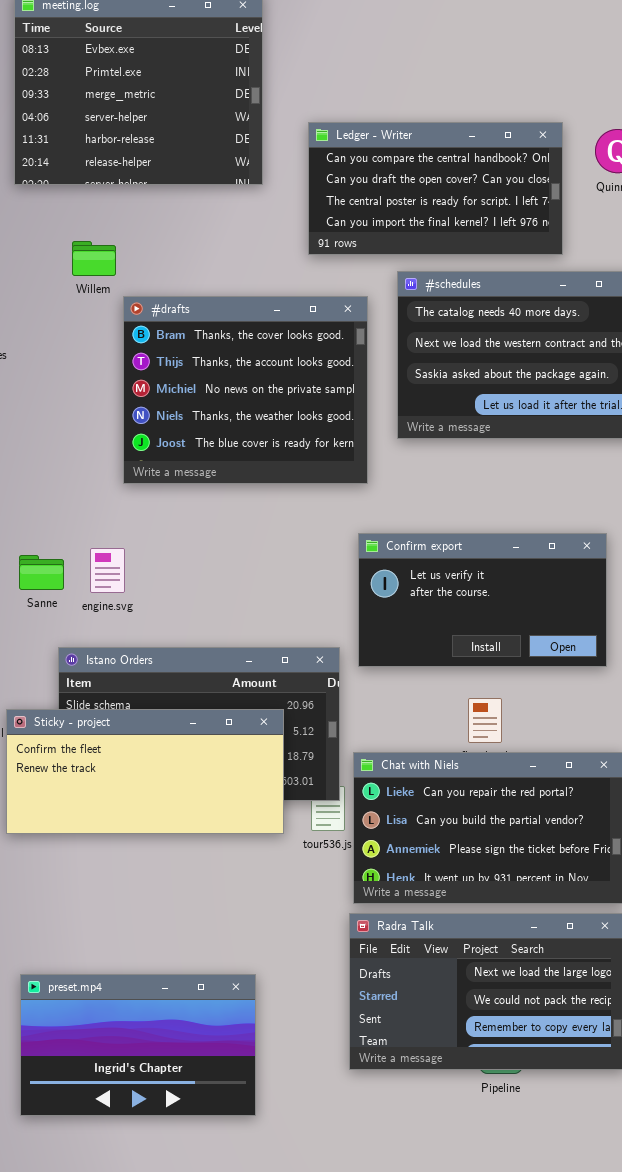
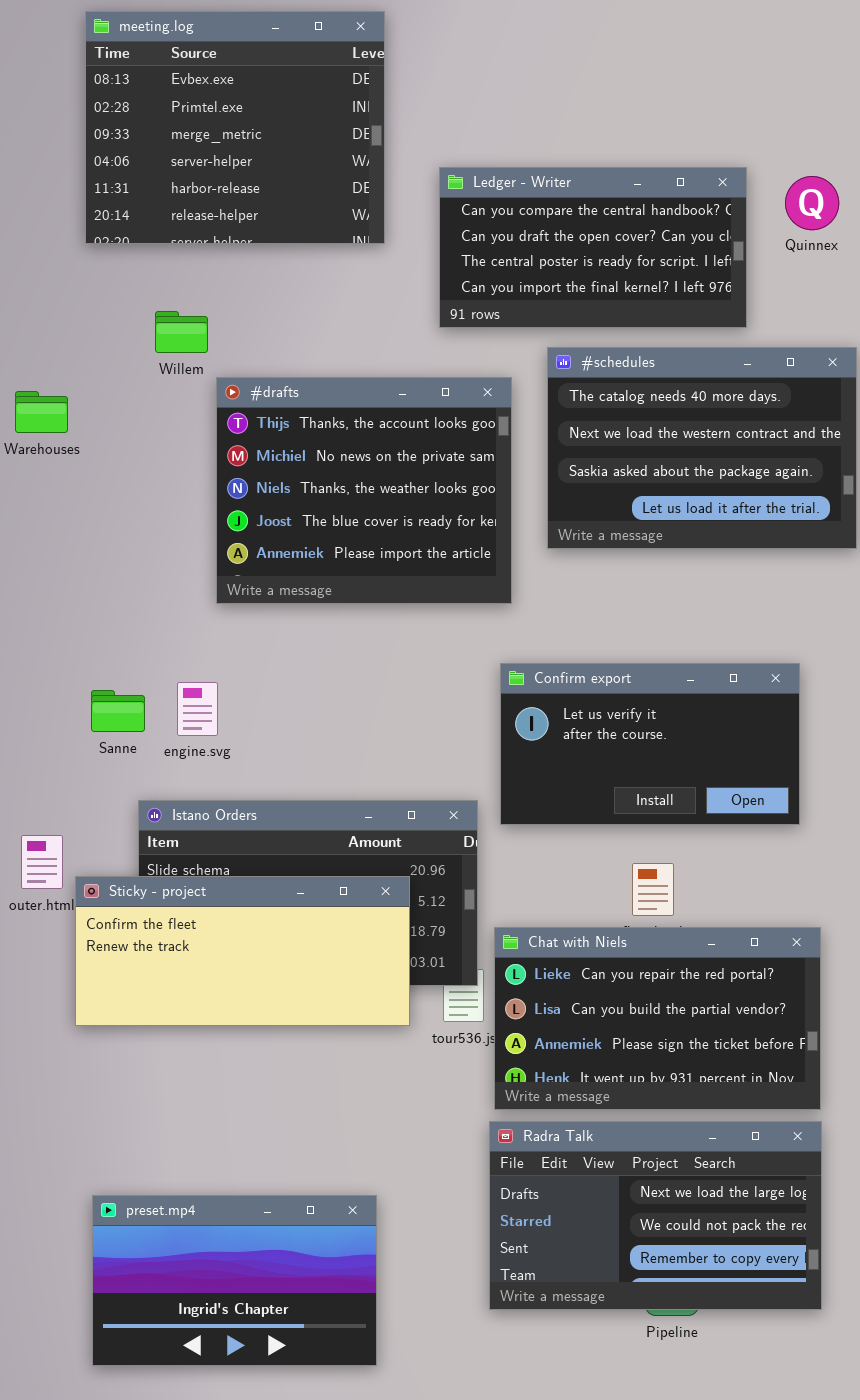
#drafts: [123,296,368,484] -> [216,377,512,604], scrolled down 1 row

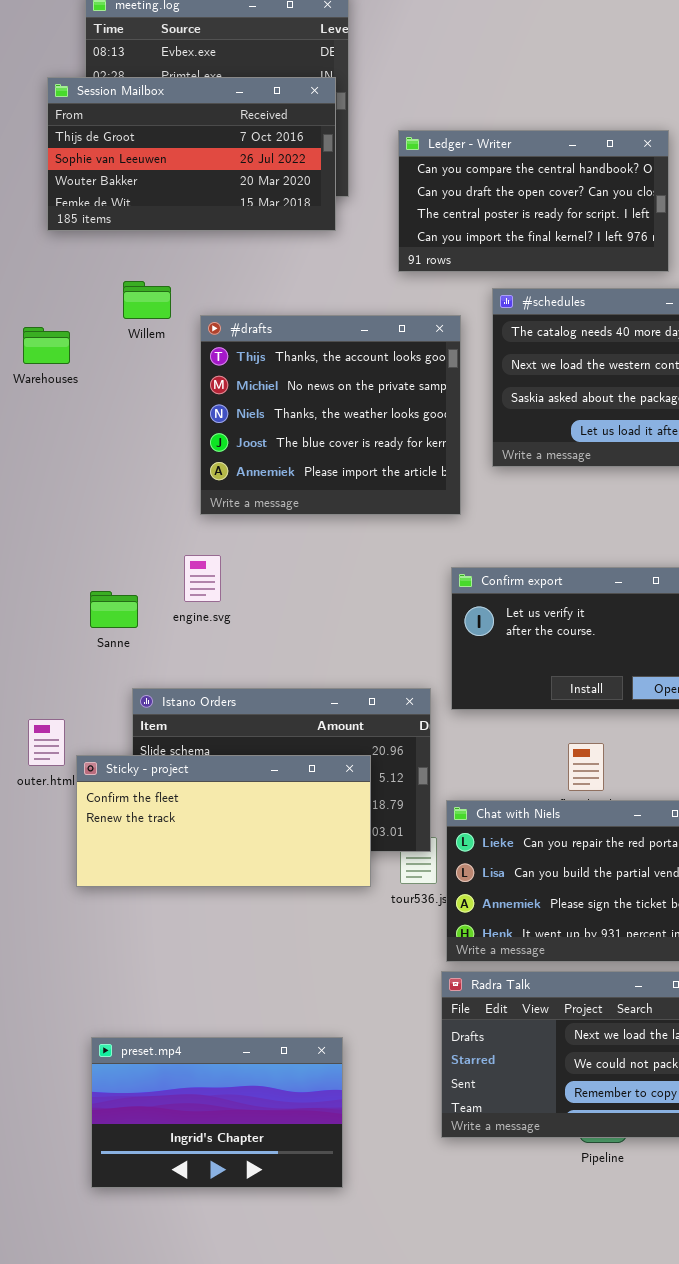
Session Mailbox: none -> [47,77,336,231], opened
Willem: [155,311,208,353] -> [123,281,171,319], moved
engine.svg: [177,682,218,736] -> [184,555,221,602], moved

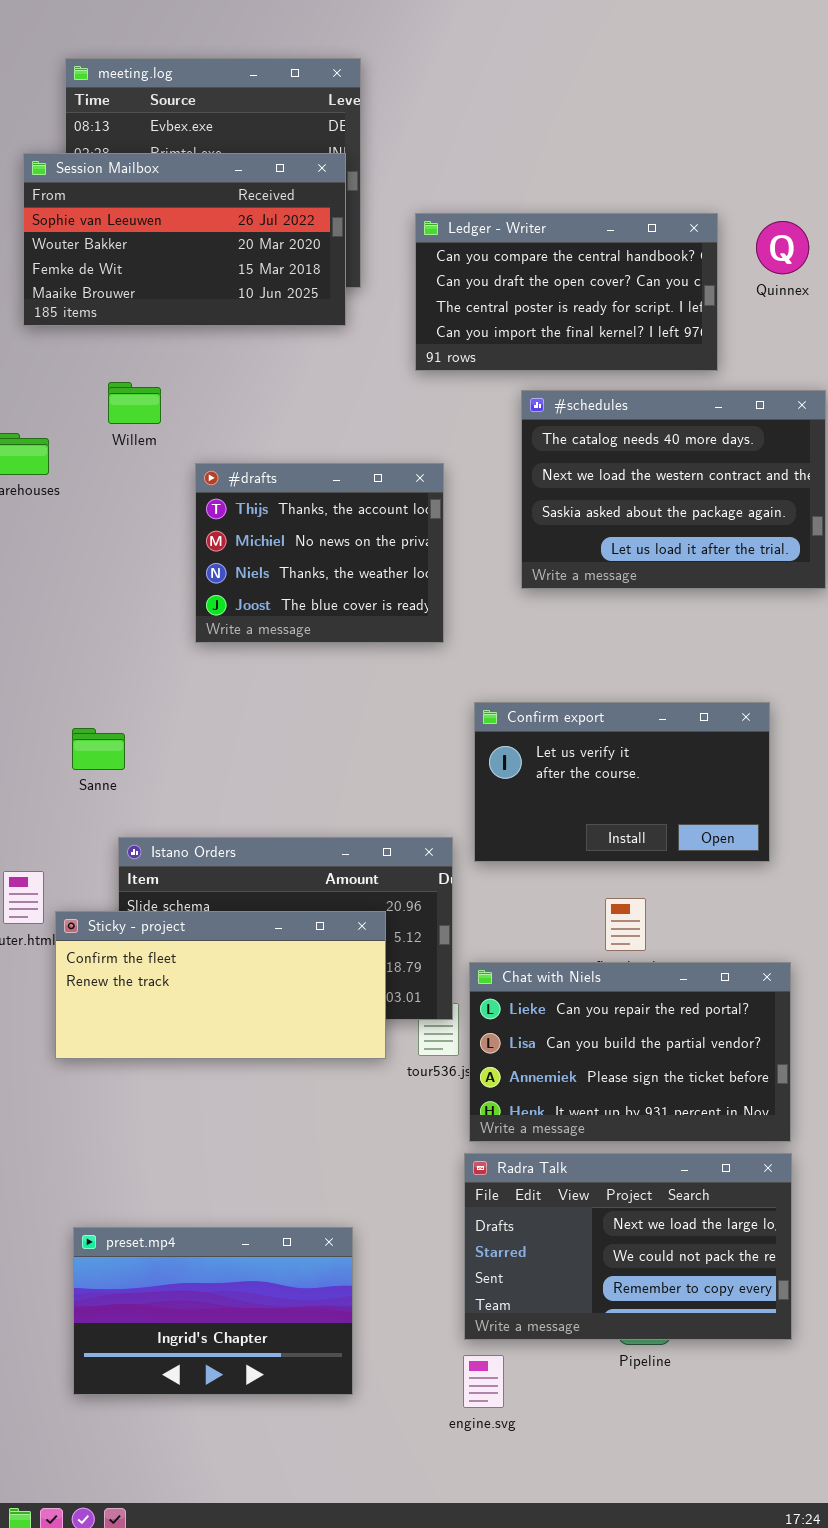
Session Mailbox: [47,77,336,231] -> [23,153,346,326], scrolled down 1 row
#drafts: [200,315,461,515] -> [195,463,444,643], resized
engine.svg: [184,555,221,602] -> [463,1355,504,1408], moved

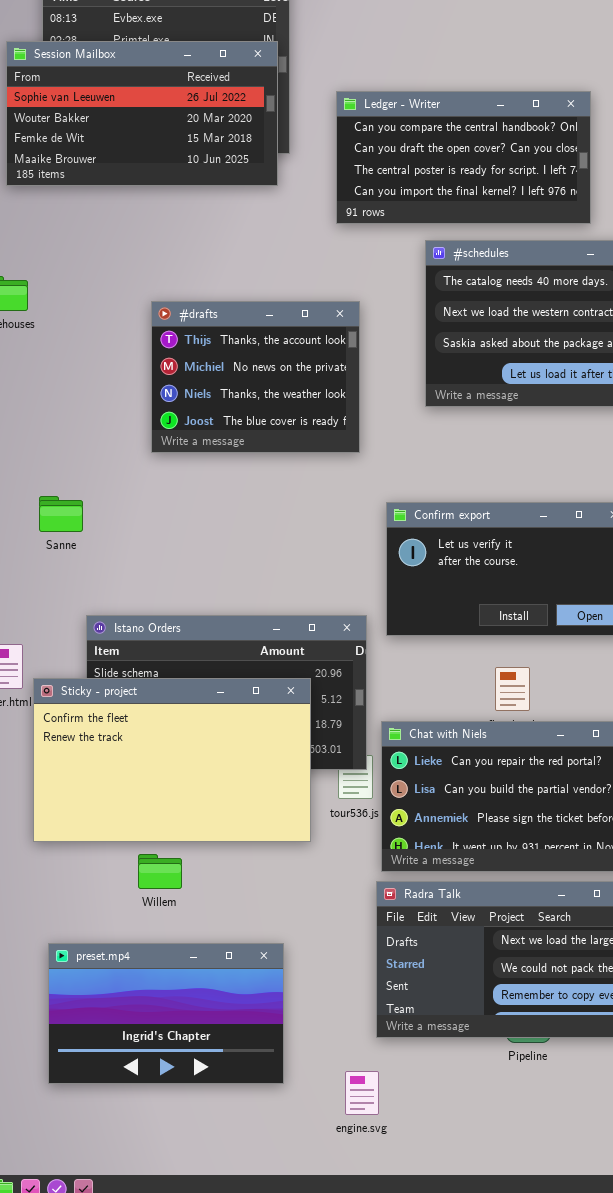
Willem: [108,382,161,424] -> [138,854,182,889], moved
Sanne: [72,728,125,770] -> [39,496,83,532], moved
Sticky - project: [55,911,386,1059] -> [33,678,311,842], resized
engine.svg: [463,1355,504,1408] -> [345,1071,379,1115], moved

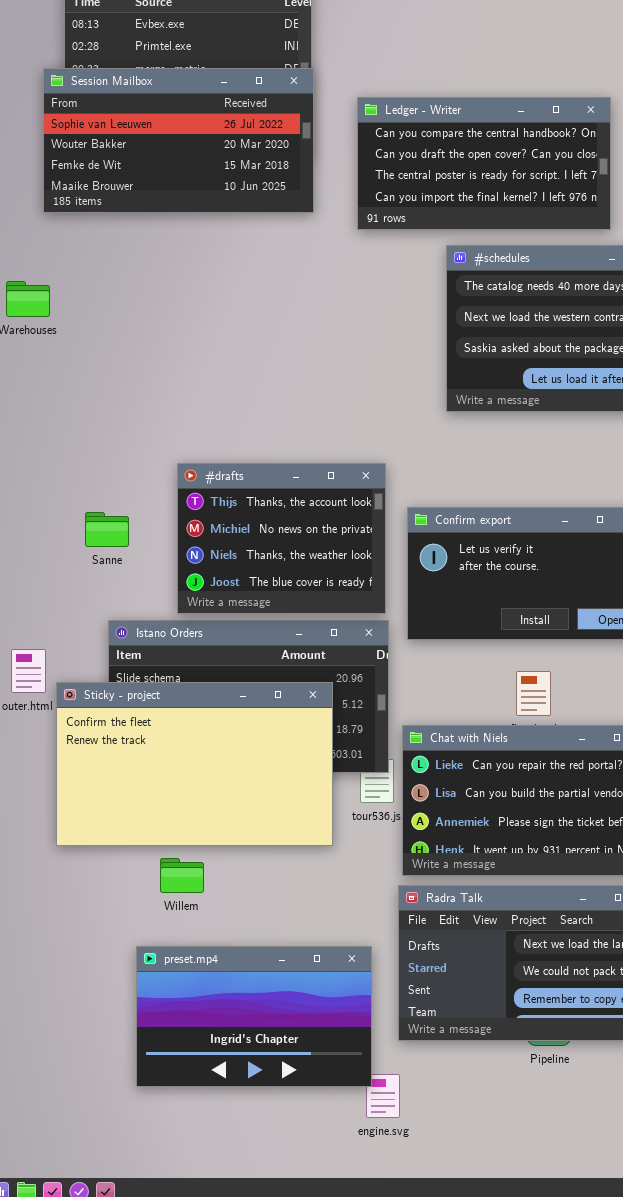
Session Mailbox: [6,41,278,186] -> [43,68,314,213], moved
#drafts: [151,301,360,453] -> [177,463,386,614], moved
Sanne: [39,496,83,532] -> [85,512,129,547], moved
preset.mp4: [48,943,284,1084] -> [136,946,372,1087], moved

